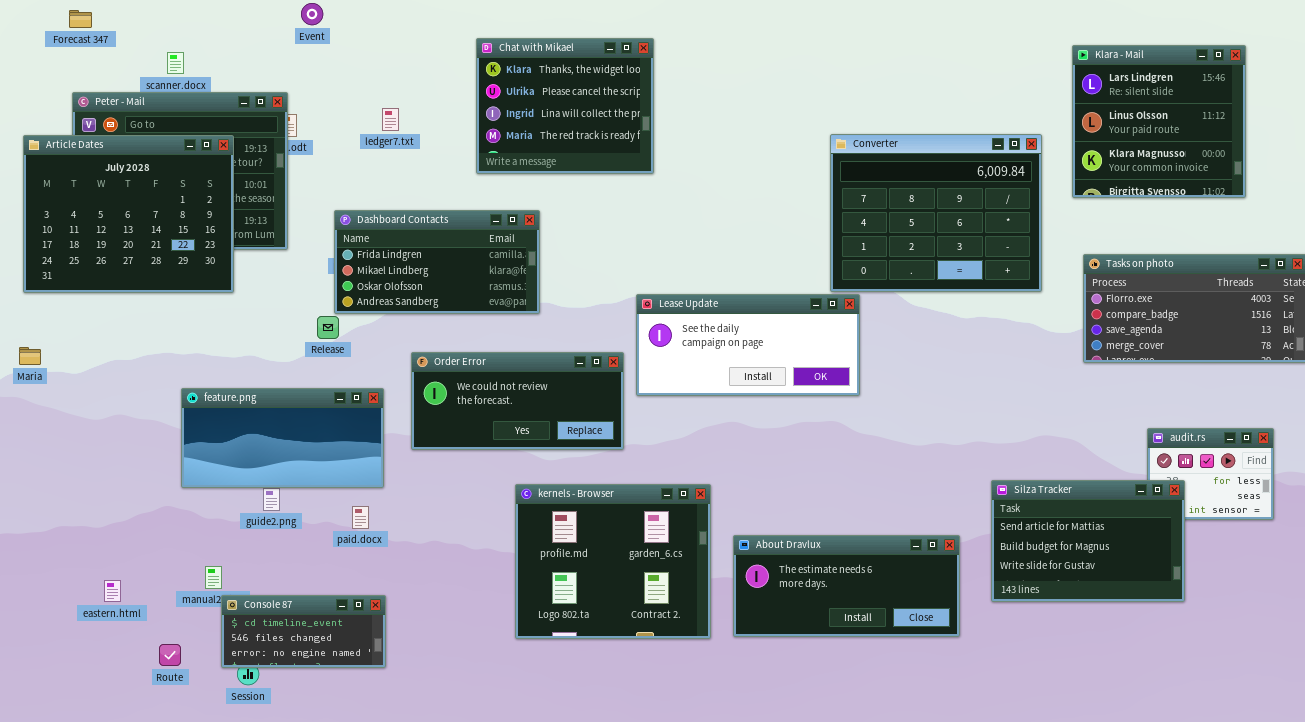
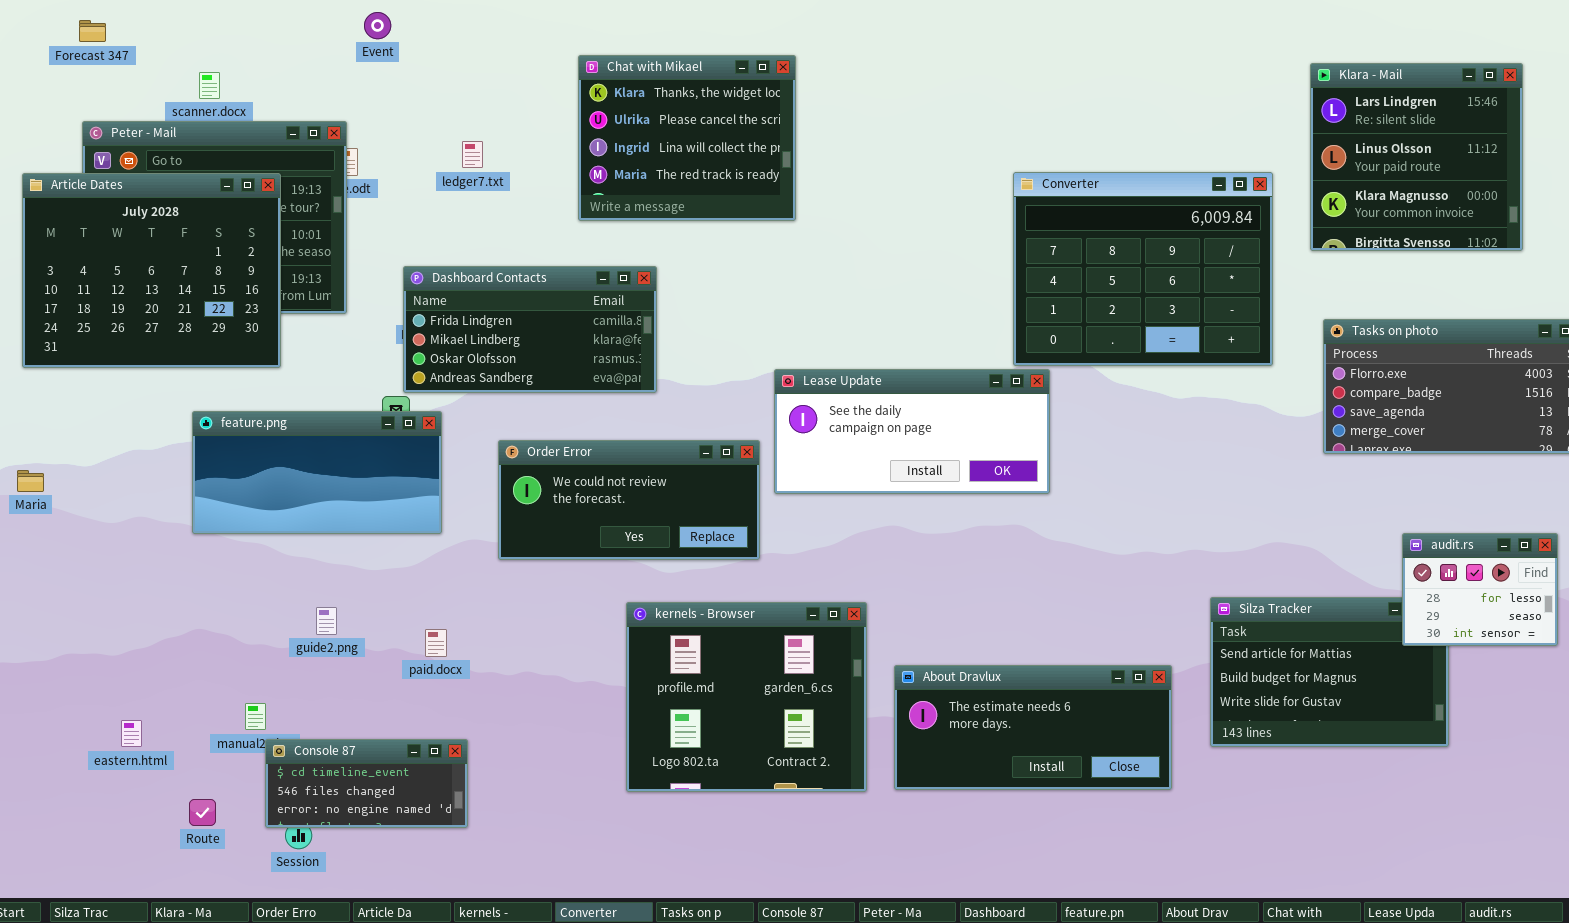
Maria: [19,347,41,365] -> [17,470,44,492], moved
feature.png: [181,388,384,488] -> [192,411,442,534], moved
audit.rs: [1147,428,1274,520] -> [1402,533,1558,646], raised

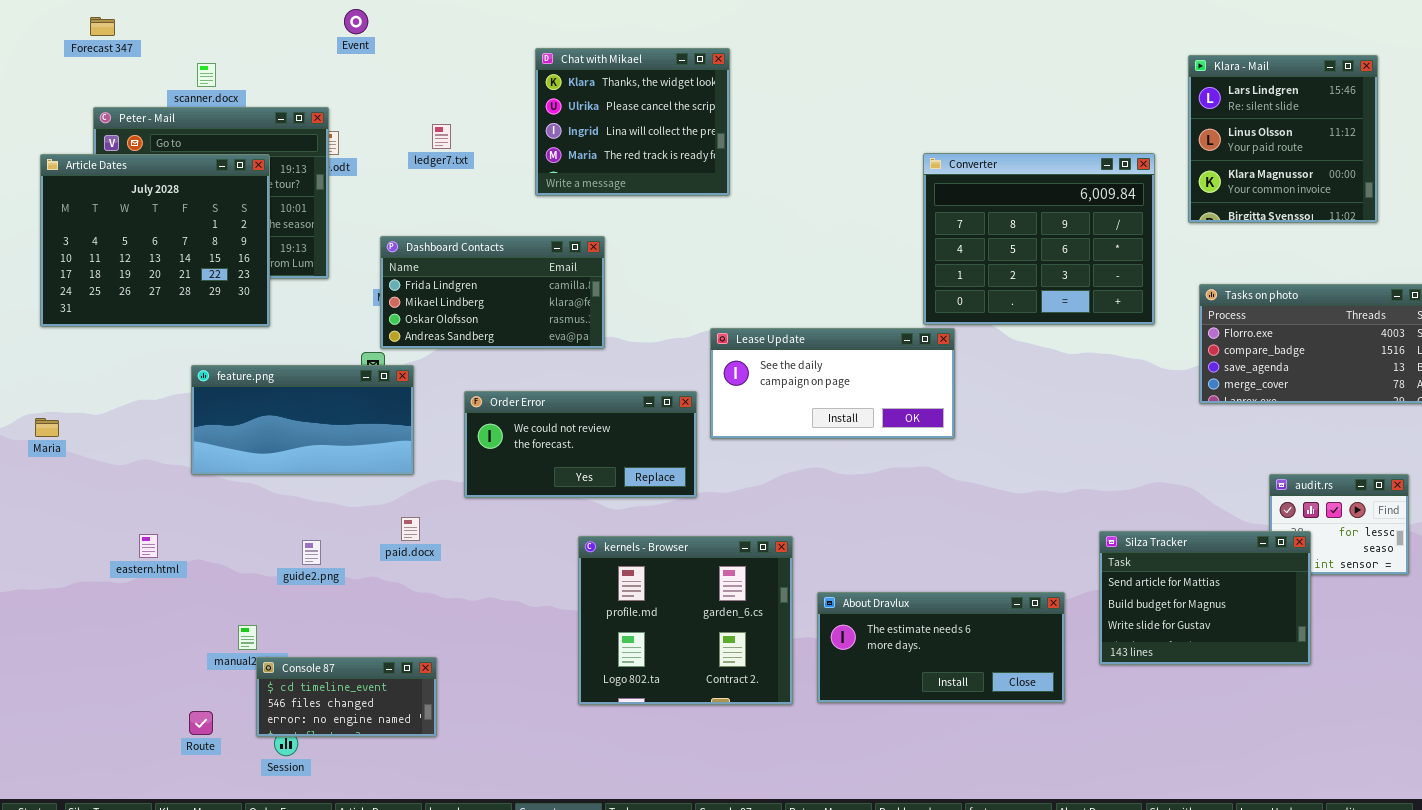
Silza Tracker: [1210,597,1449,747] -> [1099,531,1311,665], raised
paid.docx: [425,629,447,657] -> [401,517,420,541], moved
eastern.html: [121,720,142,747] -> [139,534,158,558], moved

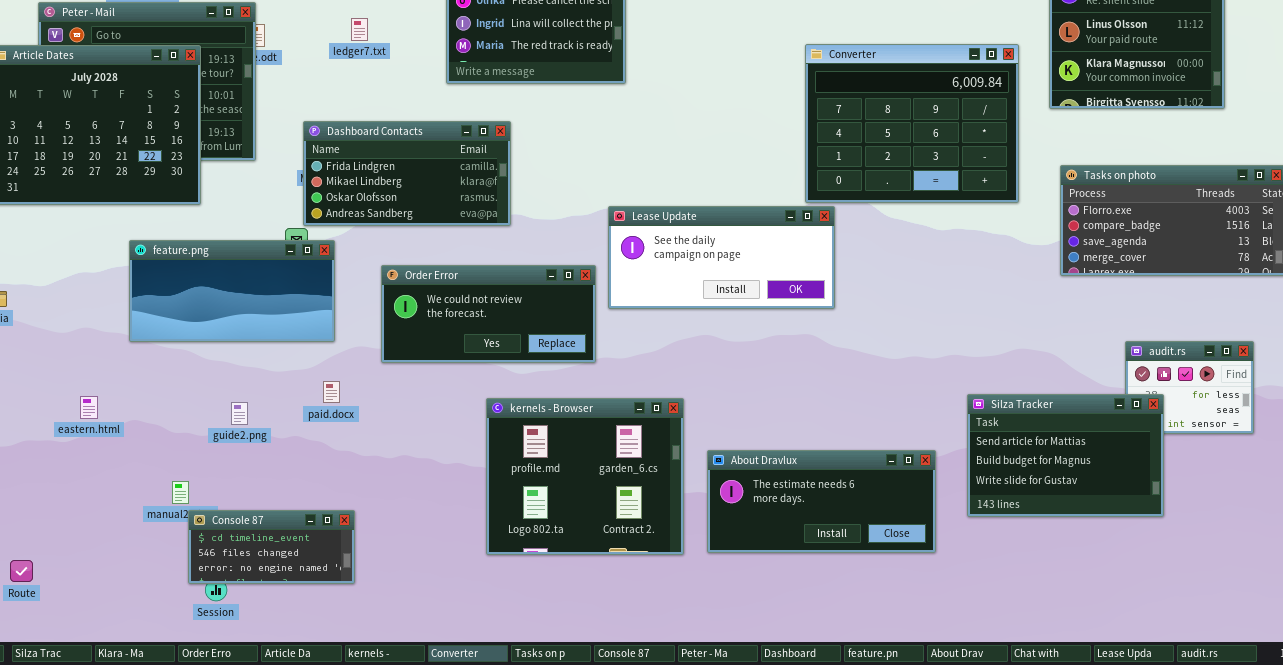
Route: [189,711,213,735] -> [10,560,33,582], moved

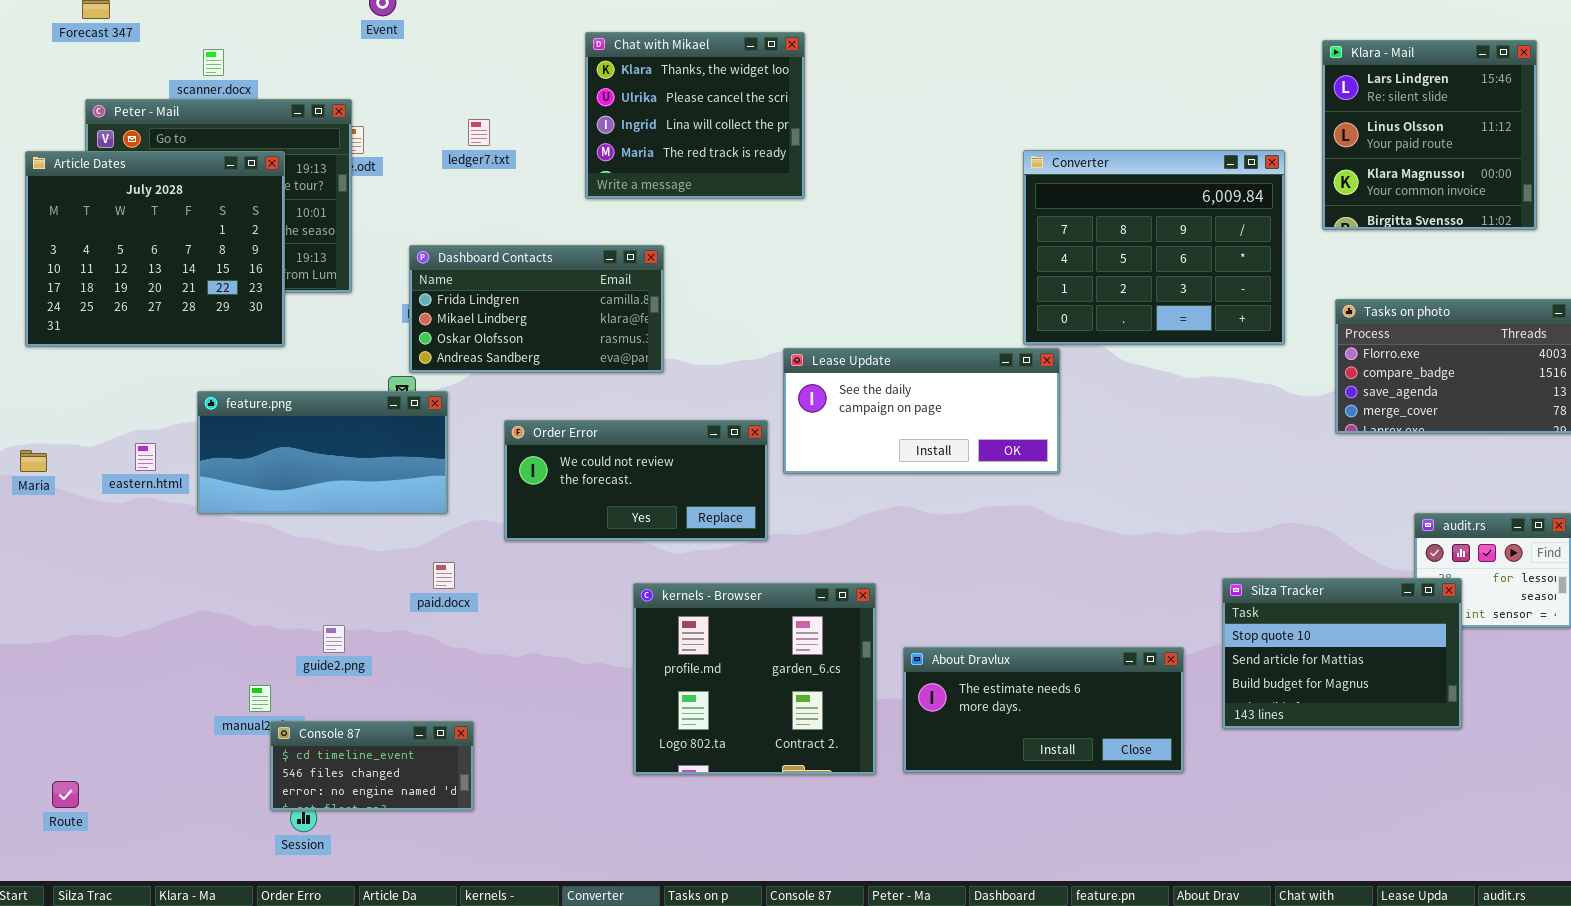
Silza Tracker: [967,394,1164,517] -> [1222,578,1462,729], scrolled up 1 row
eastern.html: [80,396,98,419] -> [135,443,156,471], moved
guide2.png: [231,402,248,425] -> [323,625,345,653], moved

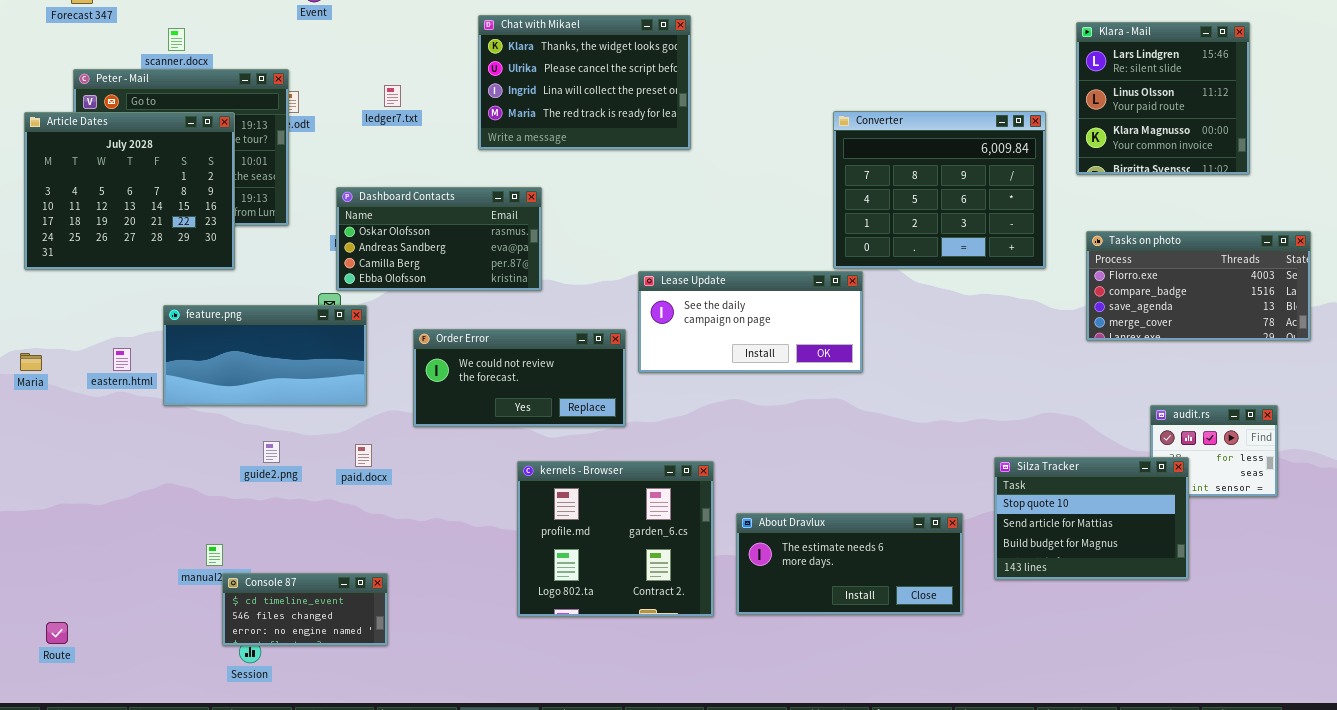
Chat with Mikael: [585,32,805,199] -> [478,15,691,150], resized
Dashboard Contacts: [409,245,664,373] -> [336,187,542,291], scrolled down 2 rows
guide2.png: [323,625,345,653] -> [263,441,280,463], moved

